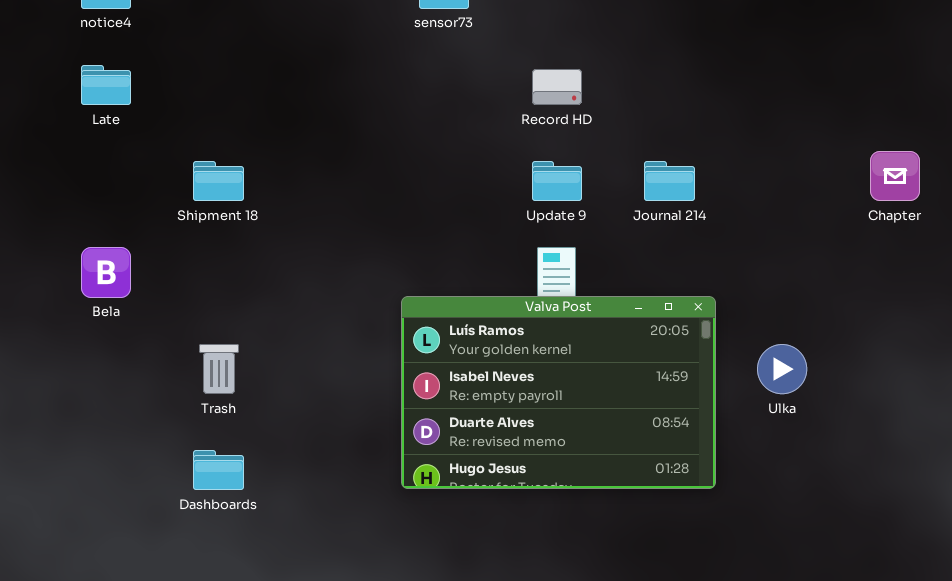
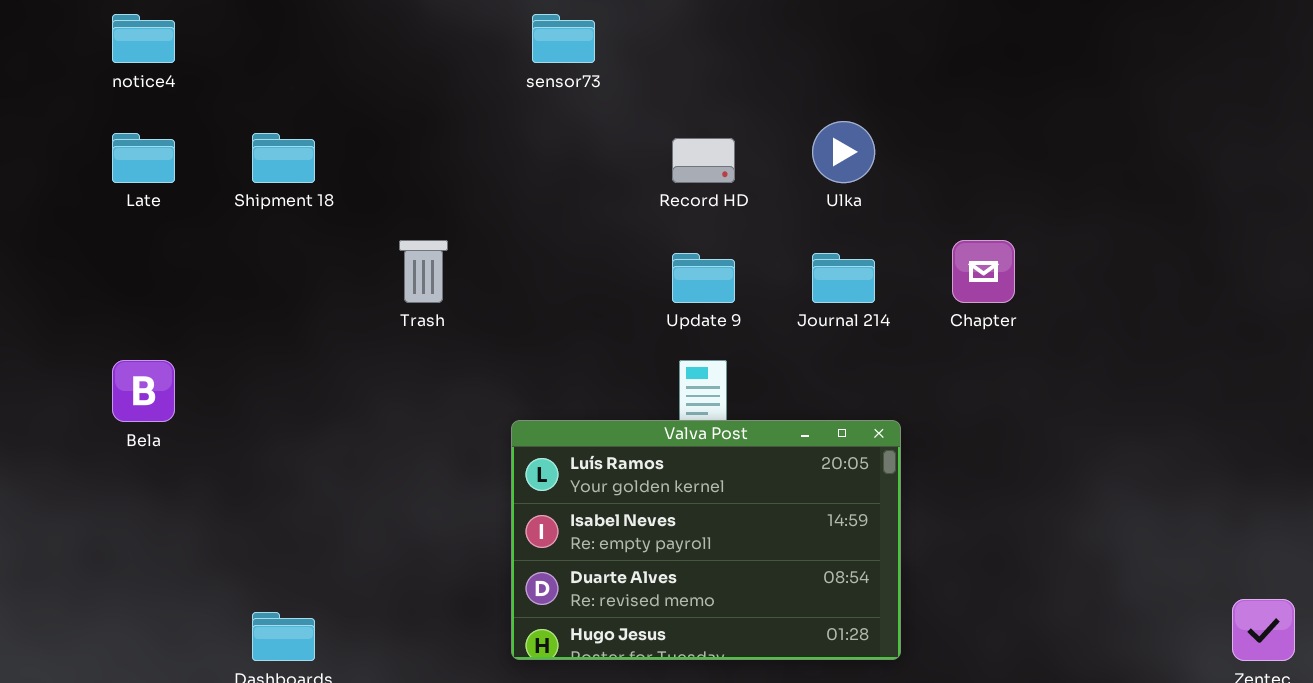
Chapter: [870,151,920,201] -> [952,240,1015,303], moved
Shipment 18: [193,161,244,201] -> [252,133,315,183], moved
Trash: [199,344,239,394] -> [399,240,448,303], moved
Ulka: [757,344,807,394] -> [812,121,875,183], moved

